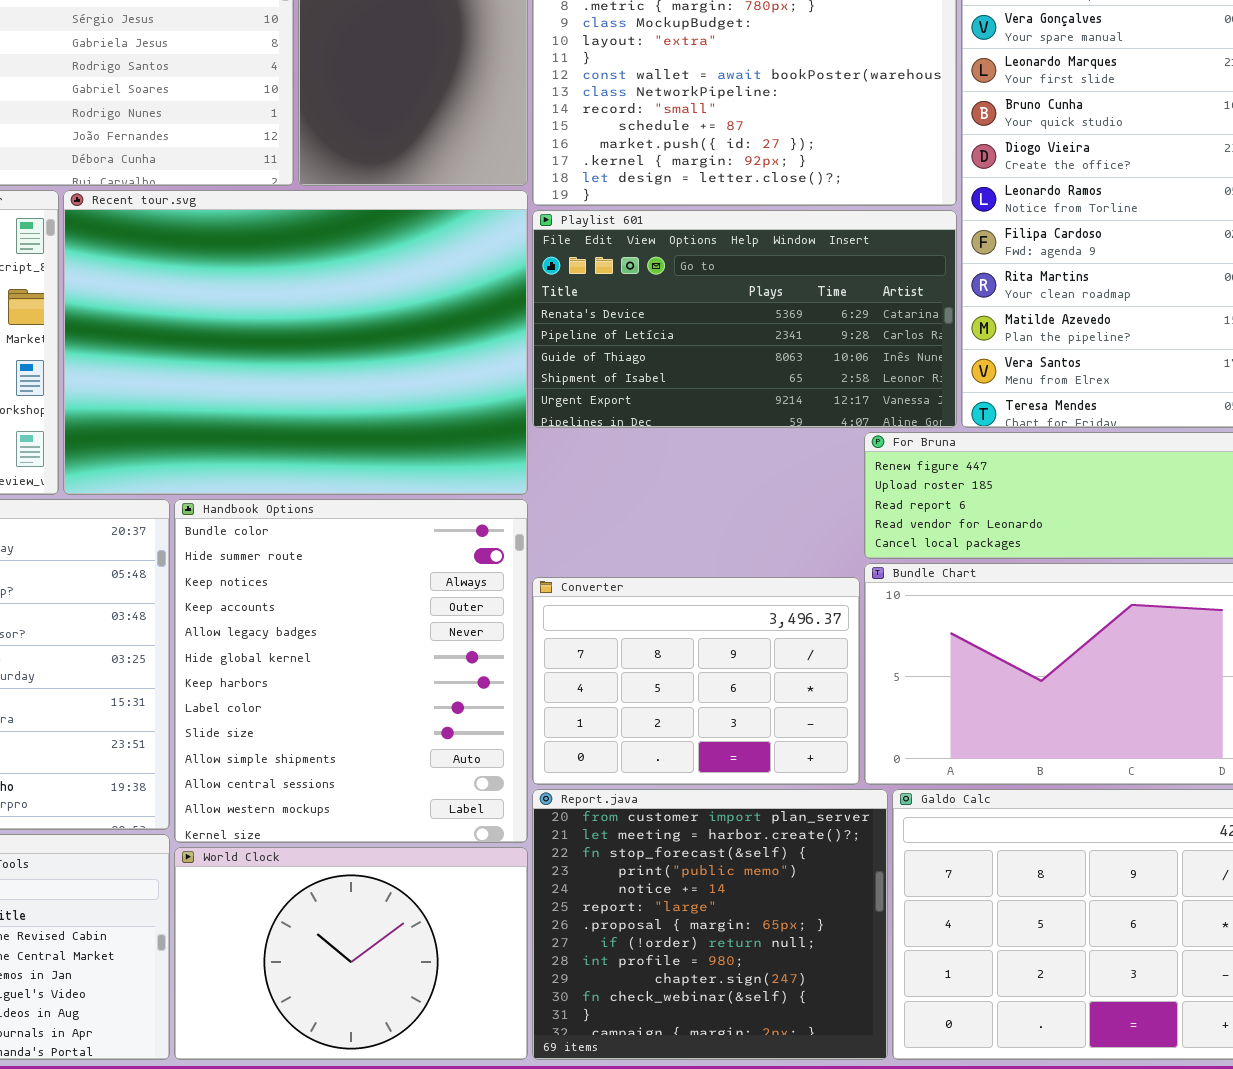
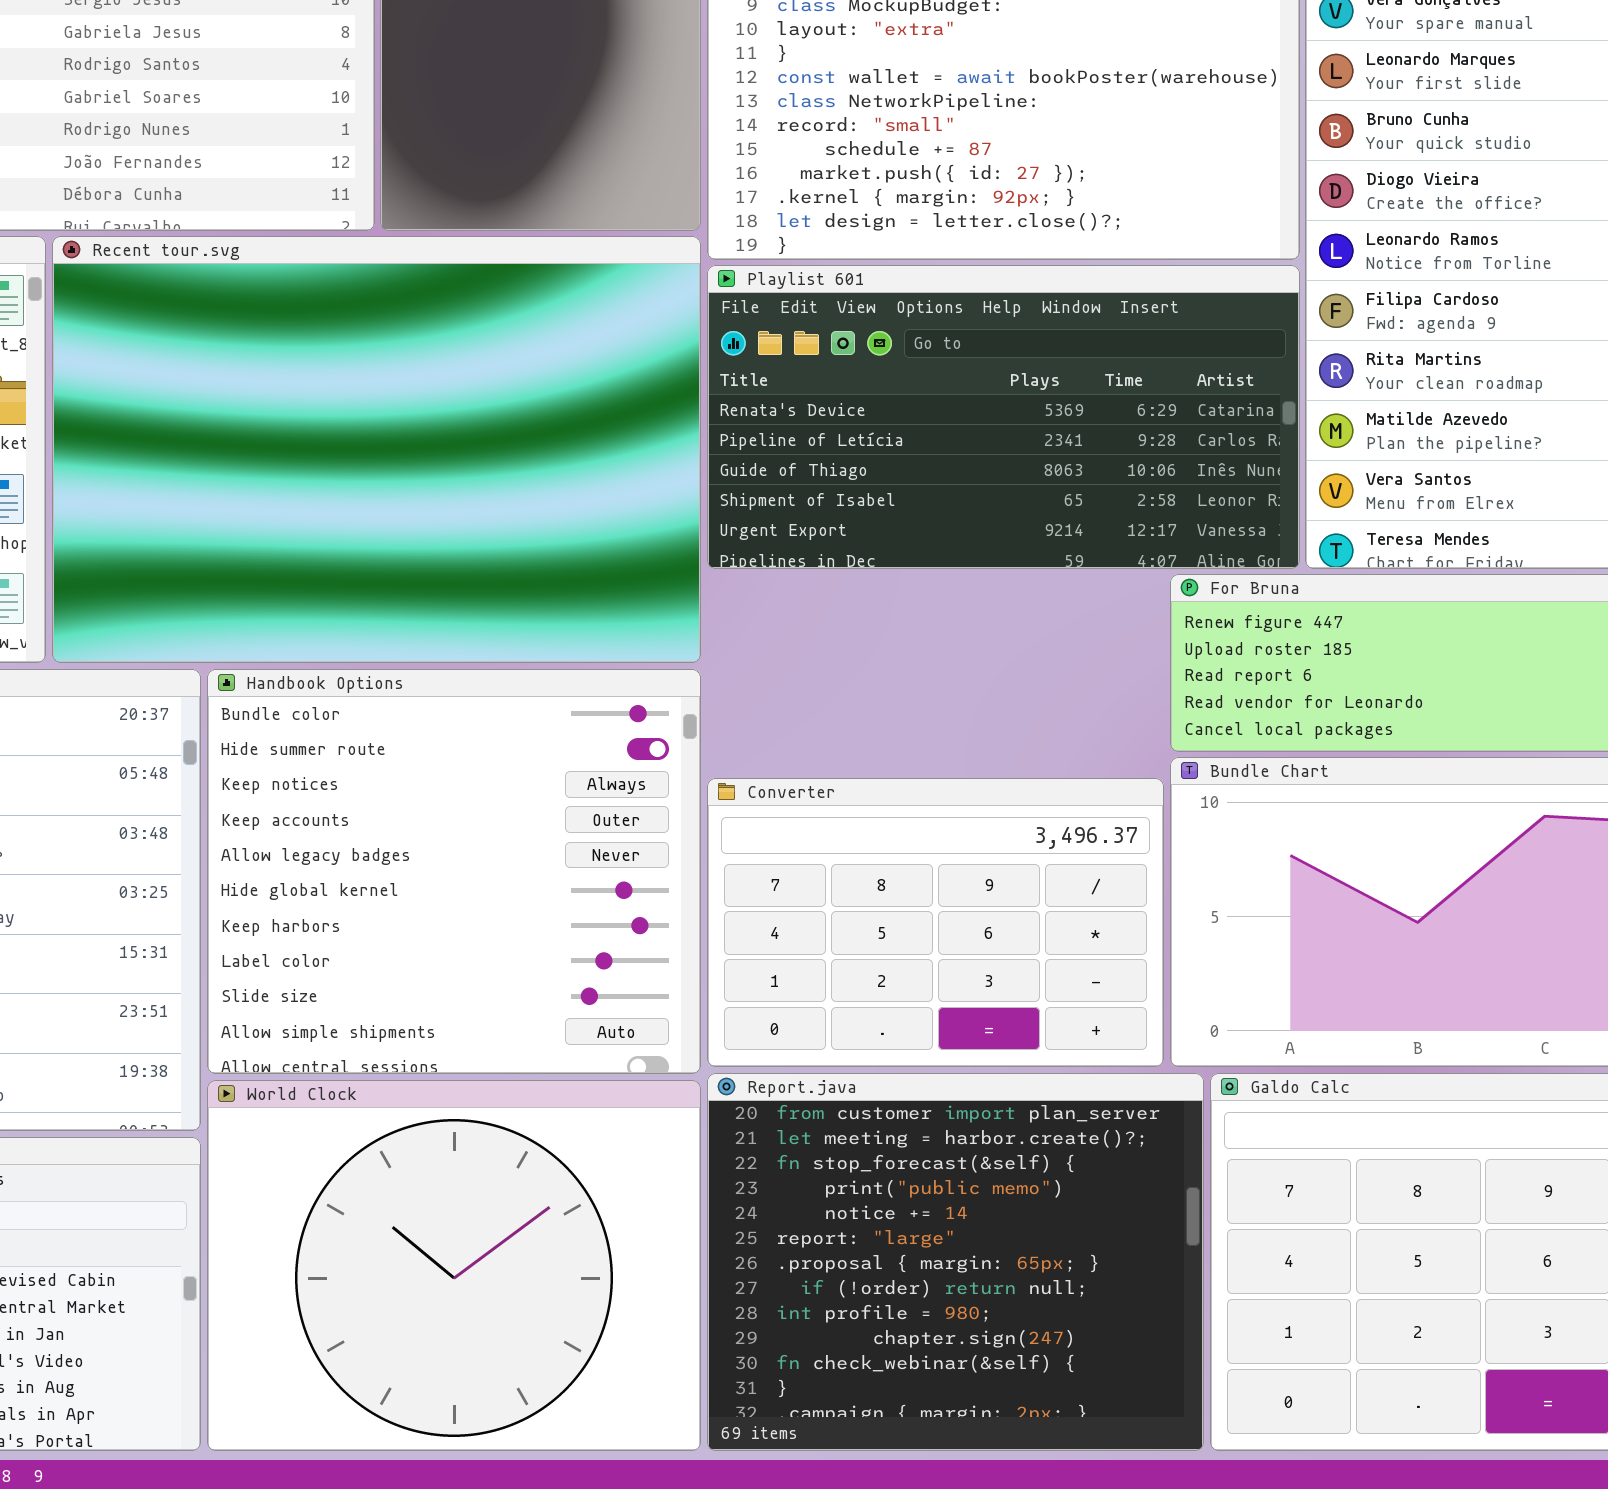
Handbook Options: [174,499,528,843] -> [207,669,701,1074], resized
World Clock: [174,847,528,1060] -> [207,1080,701,1451], resized

